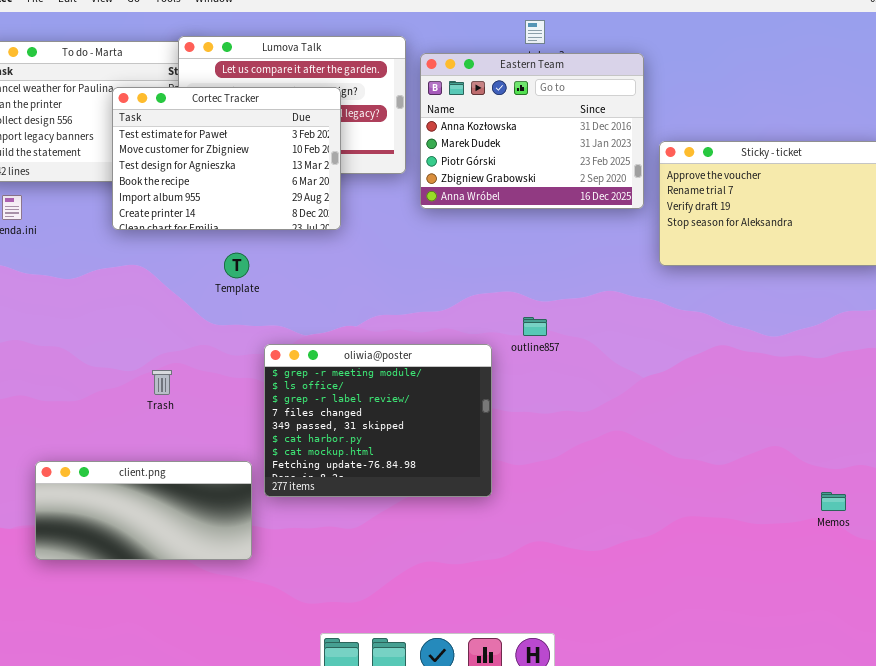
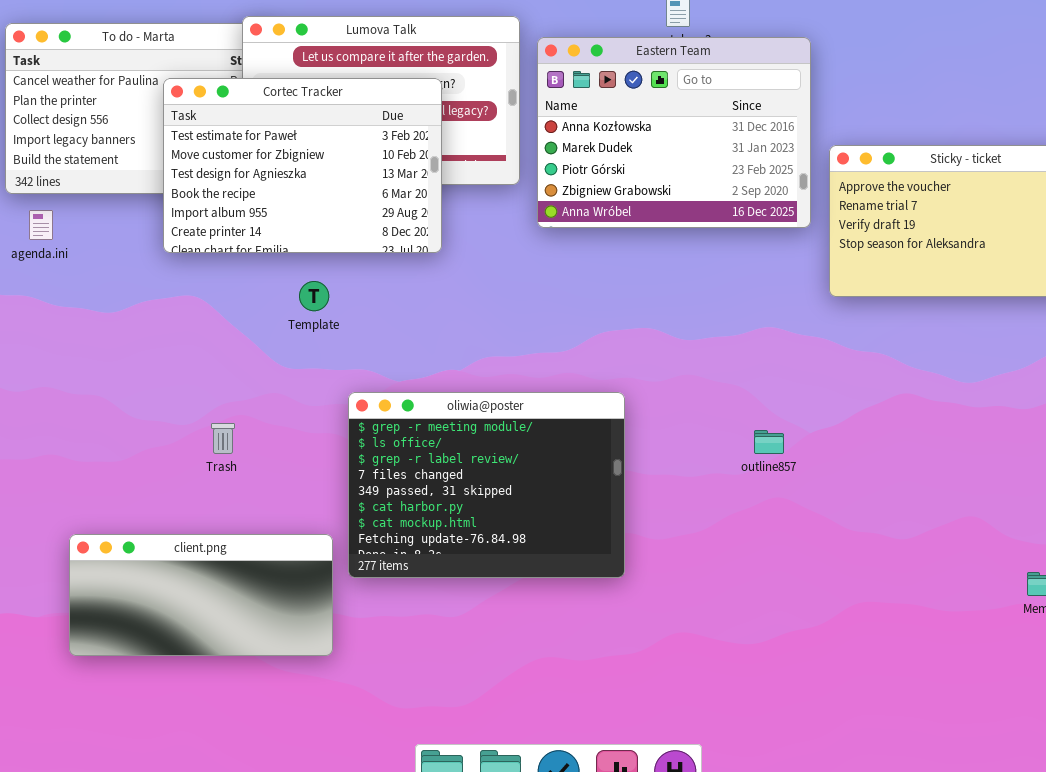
outline857: [523,317,547,336] -> [754,430,784,454], moved

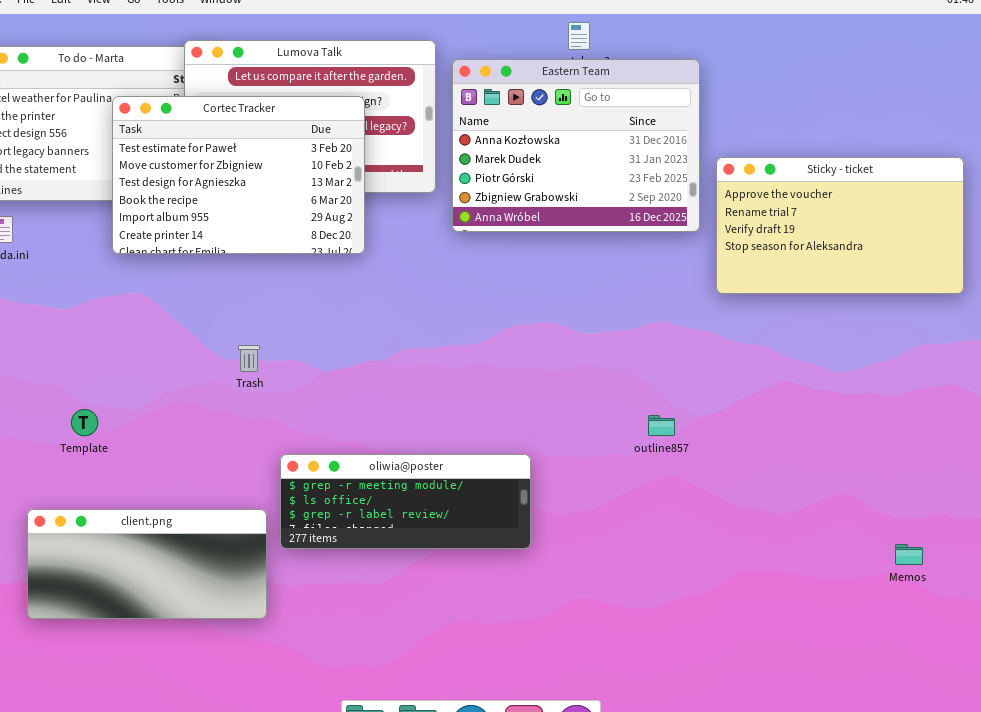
Template: [299,281,329,311] -> [71,409,98,436], moved
oliwia@poster: [348,392,625,578] -> [280,454,531,549], resized
Trash: [211,423,235,454] -> [238,345,260,372], moved

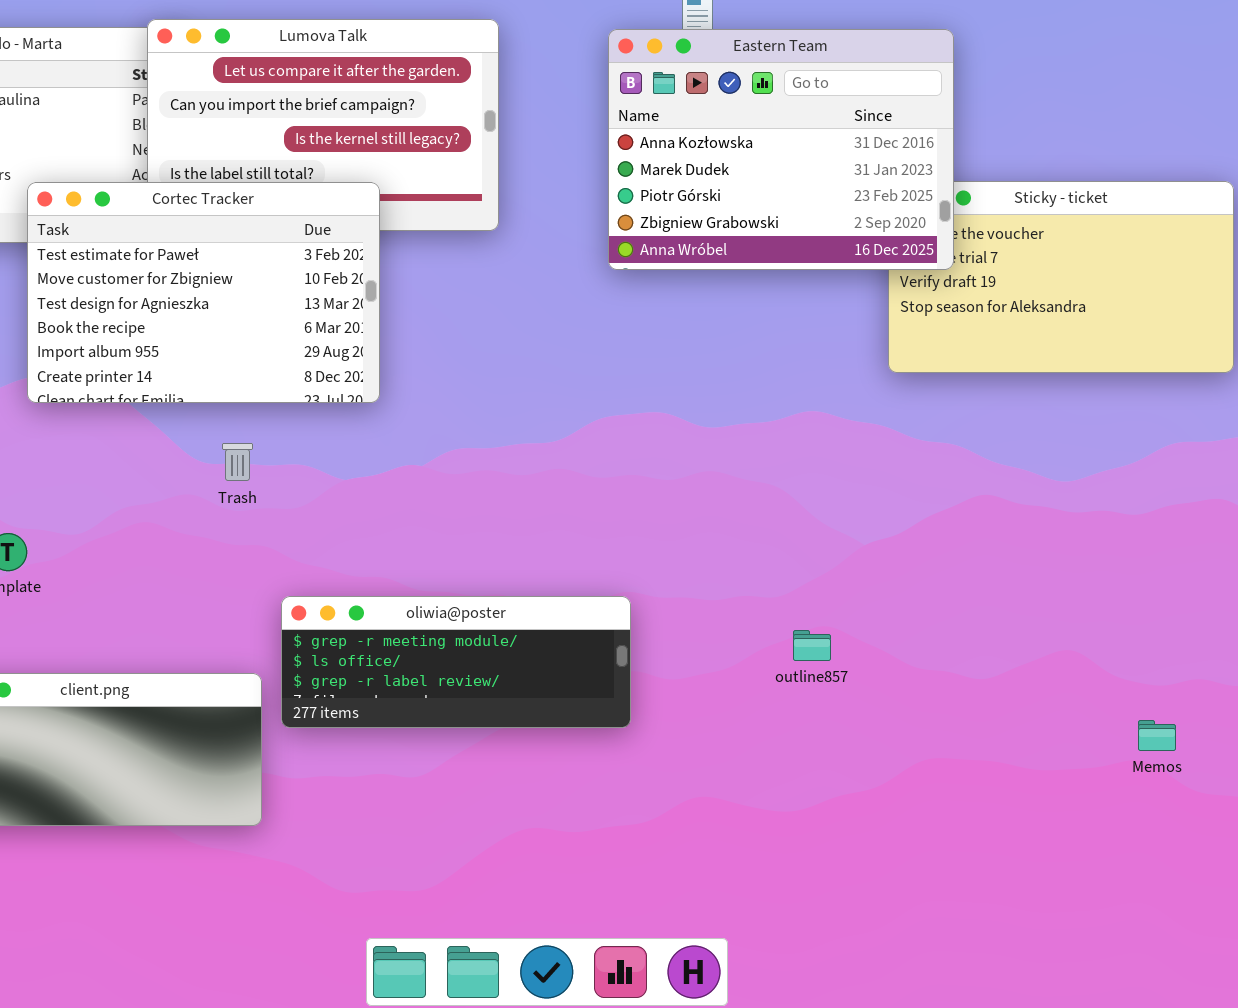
Eastern Team: [452,59,700,232] -> [608,29,954,270], moved
Cortec Tracker: [112,96,365,254] -> [27,182,380,403], moved
outline857: [648,415,675,436] -> [793,630,831,661], moved

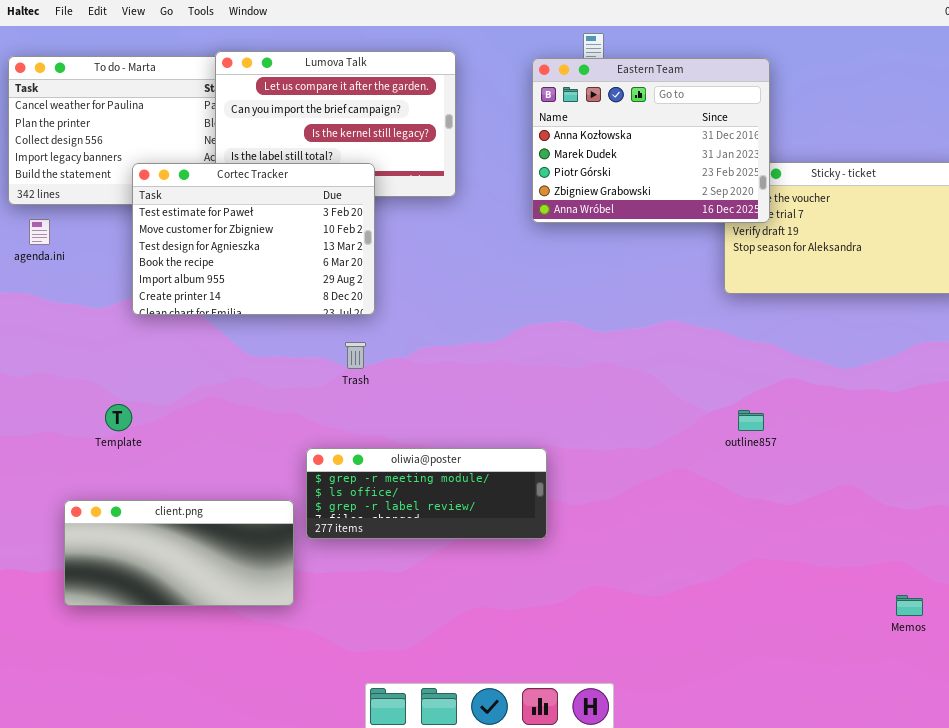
Trash: [222,443,253,481] -> [345,342,366,369], moved
outline857: [793,630,831,661] -> [738,410,764,431], moved
Memos: [1138,720,1176,751] -> [896,595,923,616], moved

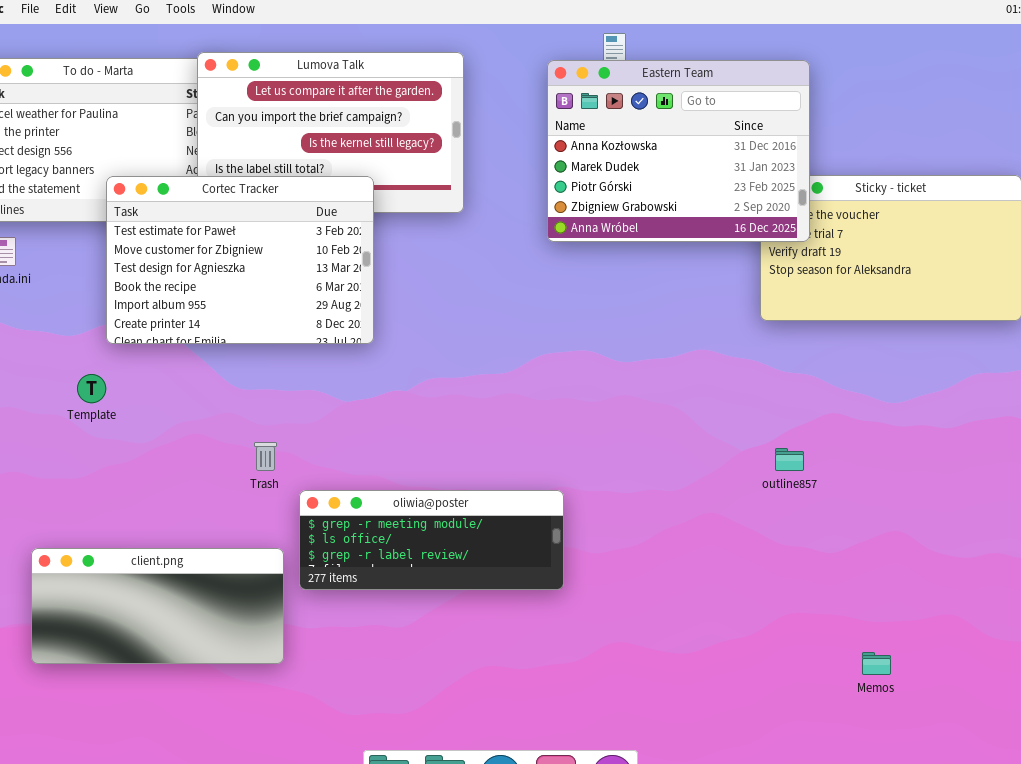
Trash: [345,342,366,369] -> [254,442,277,471], moved
Template: [105,404,132,431] -> [77,374,106,403], moved
Memos: [896,595,923,616] -> [862,652,891,675], moved

